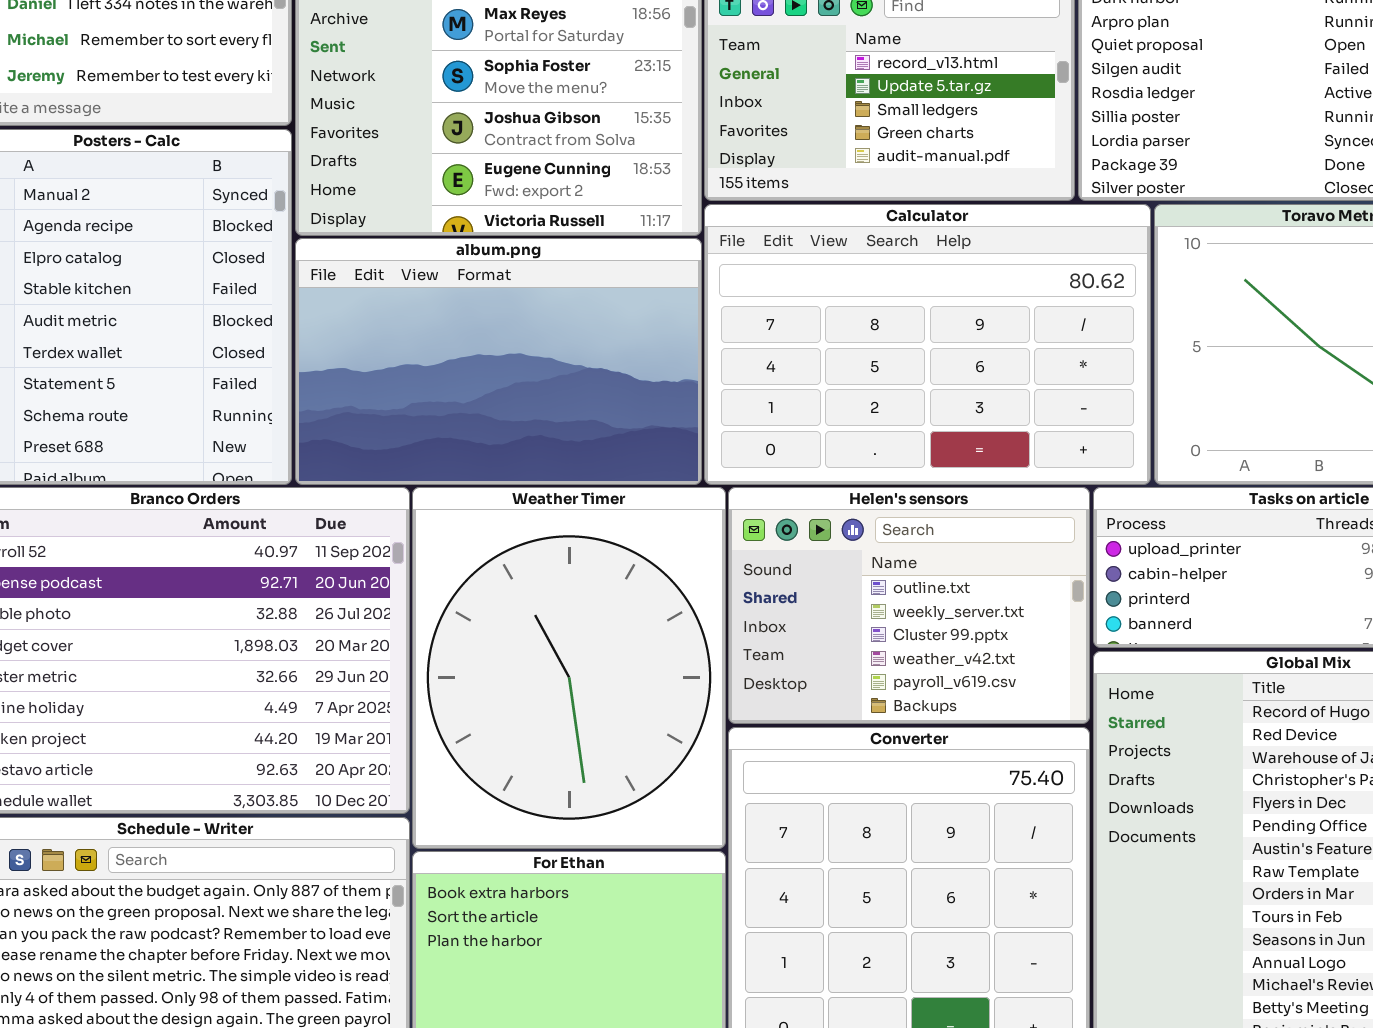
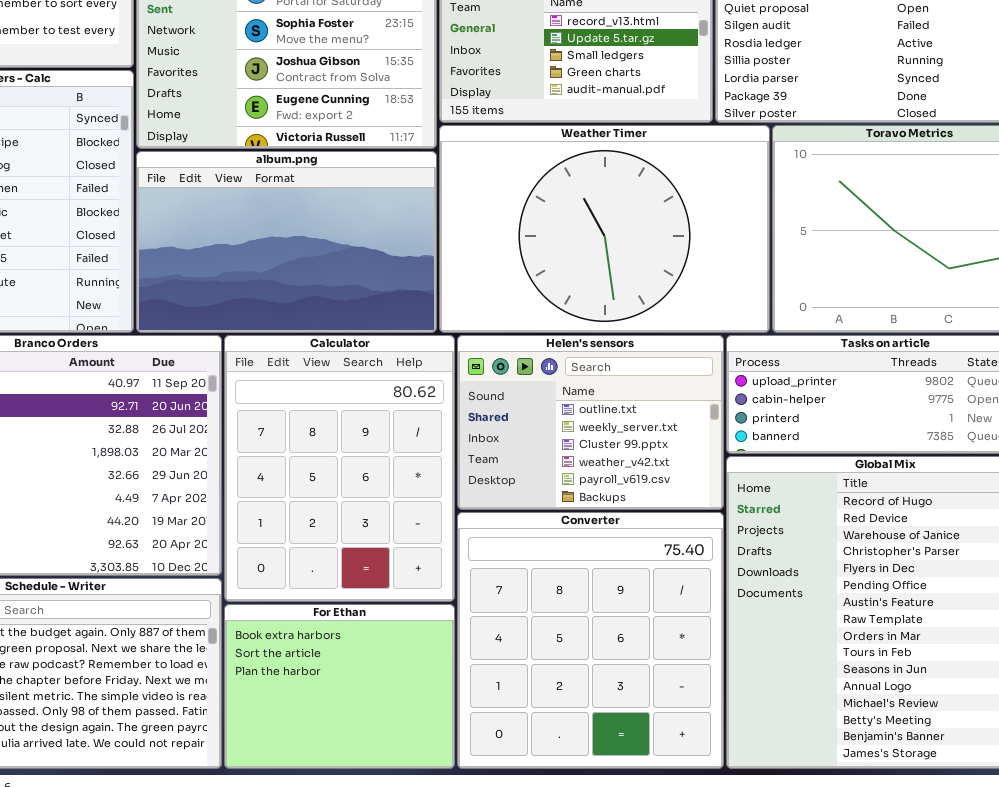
Calculator: [704,204,1151,485] -> [224,335,455,602], moved, resized
Weather Timer: [412,487,726,849] -> [439,125,770,333], moved, resized

